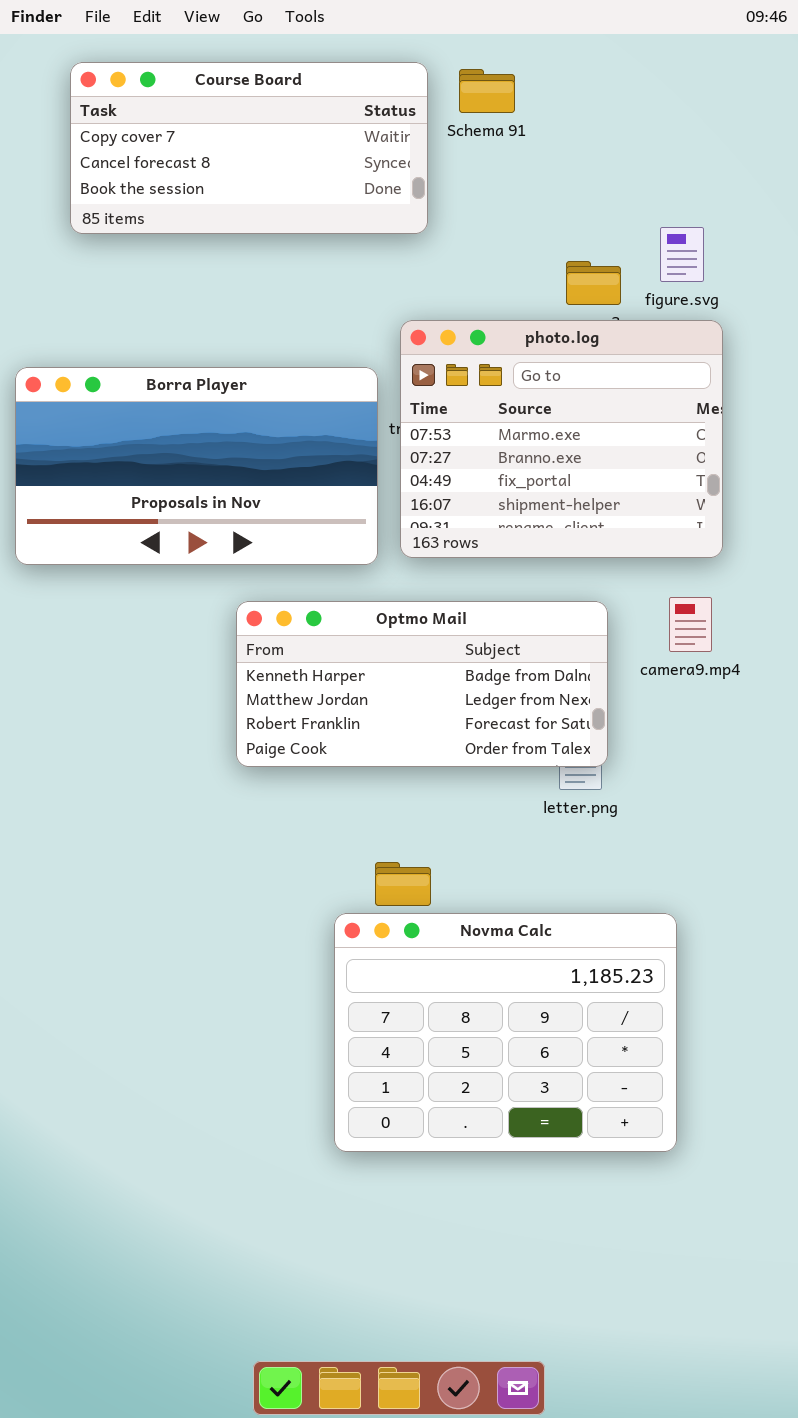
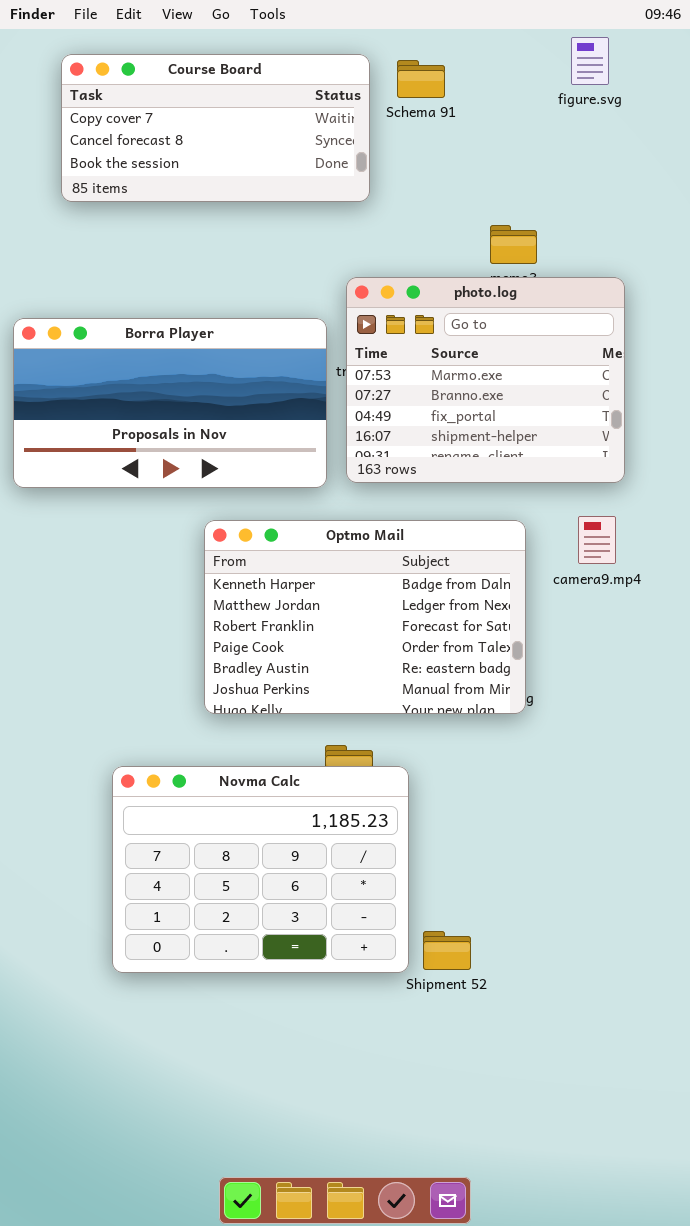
figure.svg: [660,227,704,282] -> [571,37,609,85], moved
Optmo Mail: [236,601,608,767] -> [204,520,526,714], resized
Novma Calc: [334,913,677,1152] -> [112,766,409,973], moved

